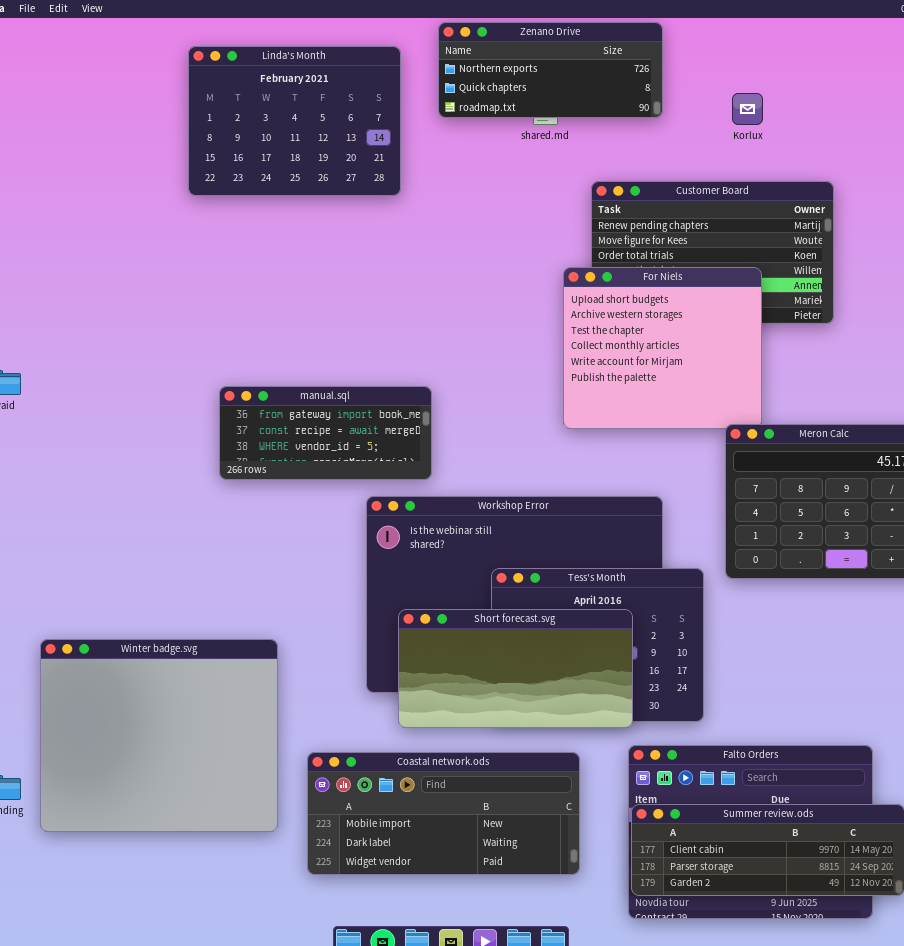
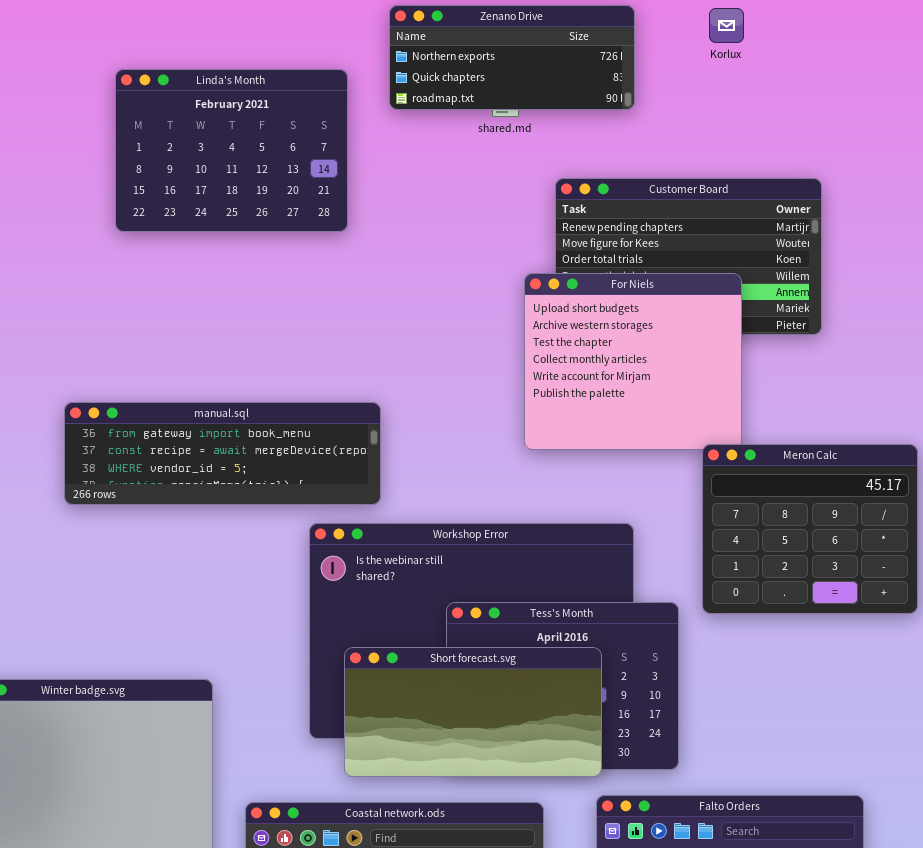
Linda's Month: [188,46,401,196] -> [115,69,348,232], moved
Korlux: [732,93,763,125] -> [709,8,744,43], moved
manual.sql: [219,386,432,480] -> [64,402,381,505], resized

